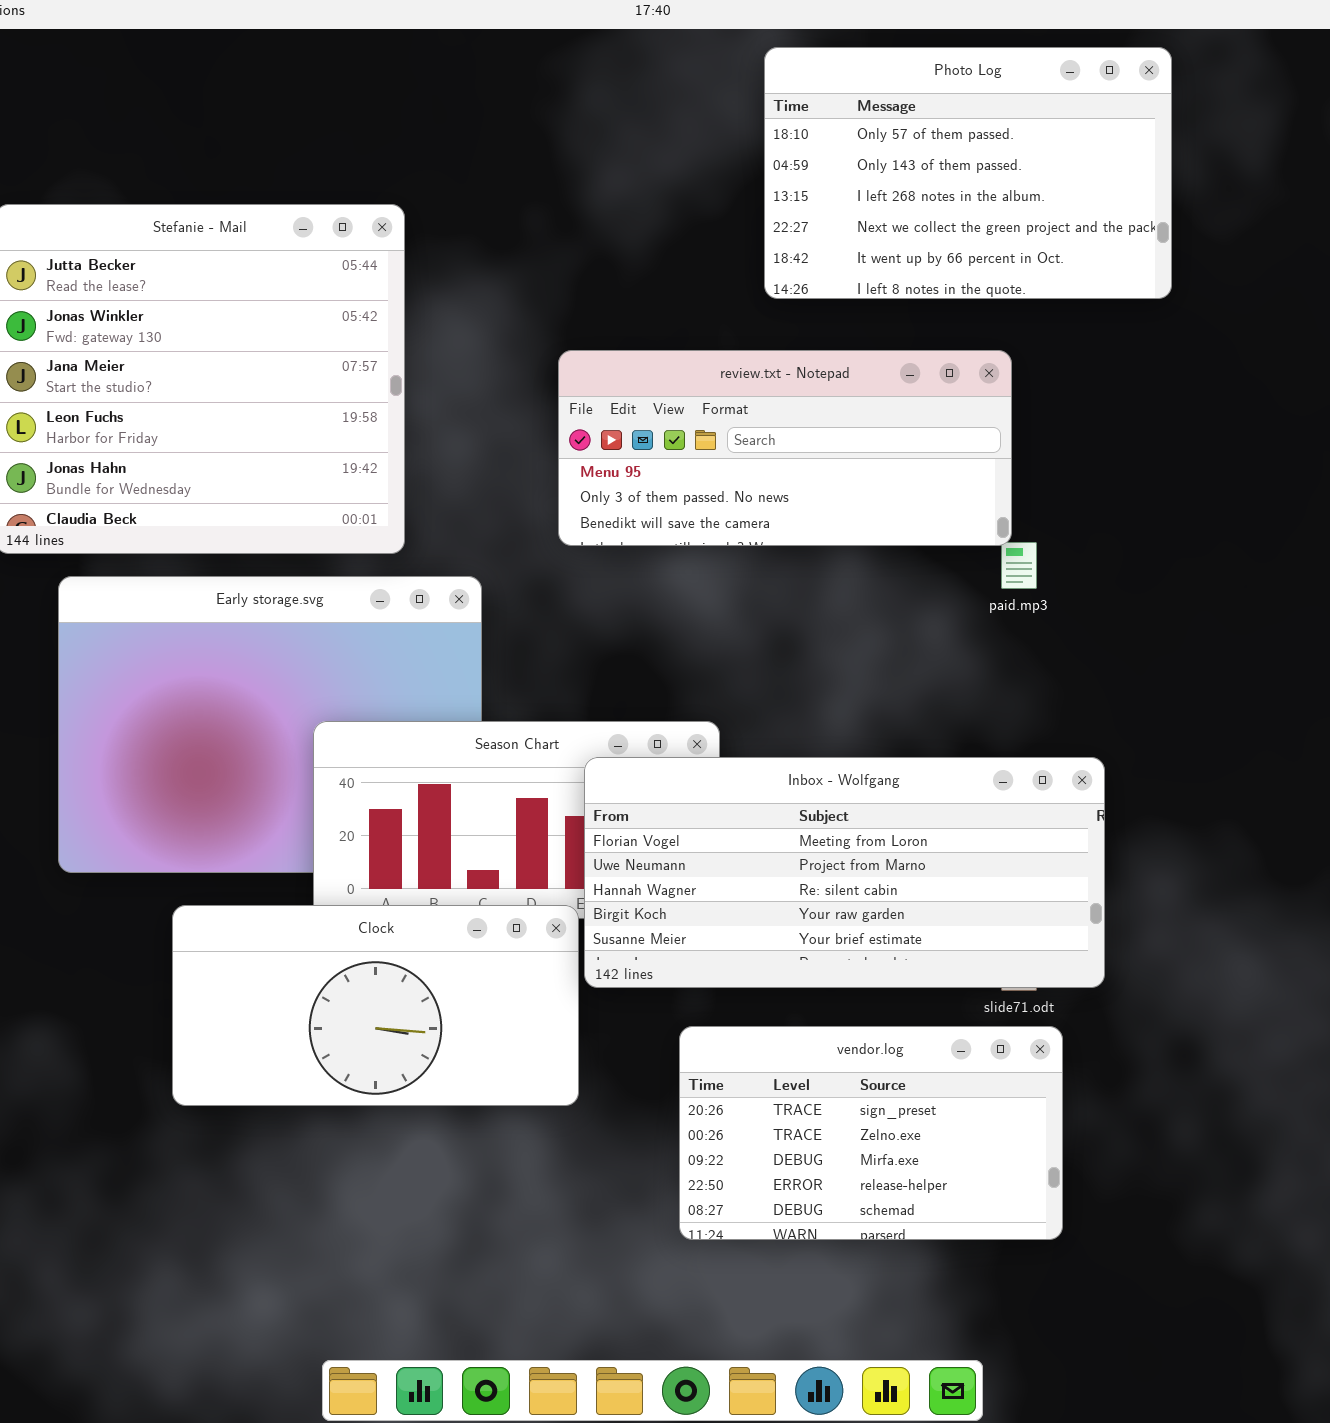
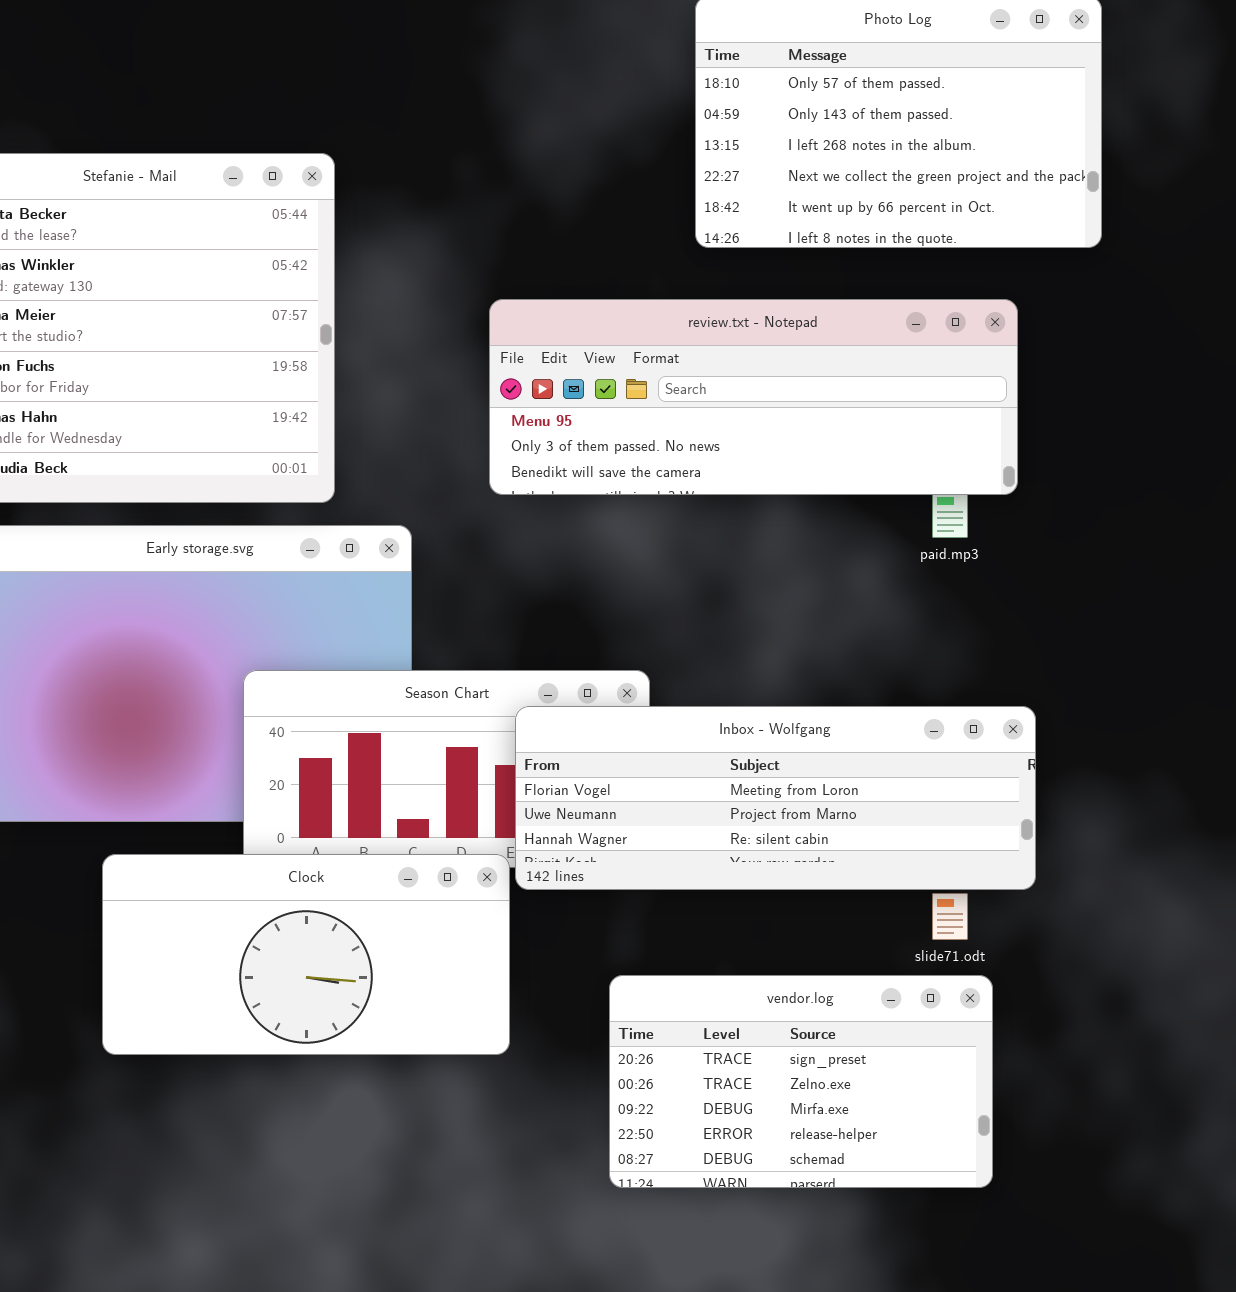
review.txt - Notepad: [558,350,1012,546] -> [489,299,1018,495], resized
Inbox - Wolfgang: [584,757,1105,988] -> [515,706,1036,890], resized

